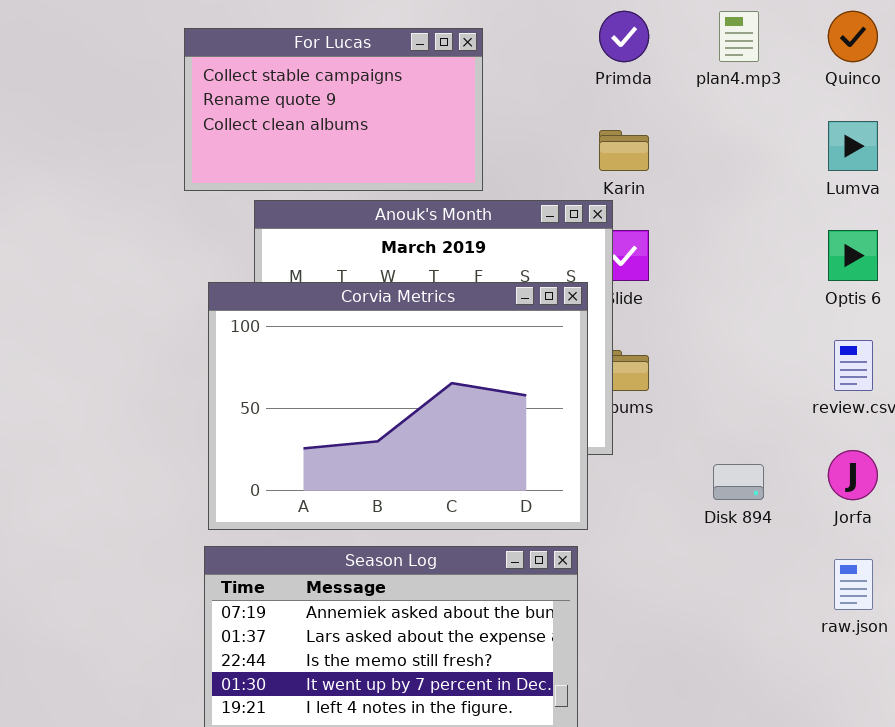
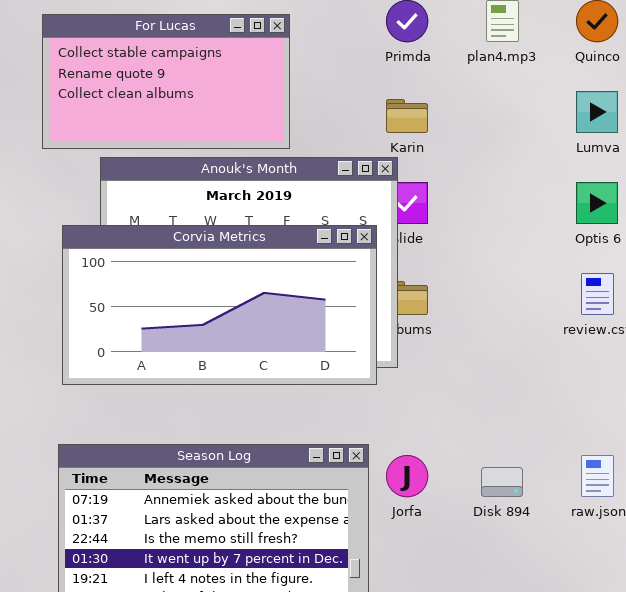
Corvia Metrics: [208,282,588,530] -> [62,225,377,385], resized
Jorfa: [828,450,878,500] -> [386,455,428,497], moved
Disk 894: [713,464,764,500] -> [481,467,523,497], moved

